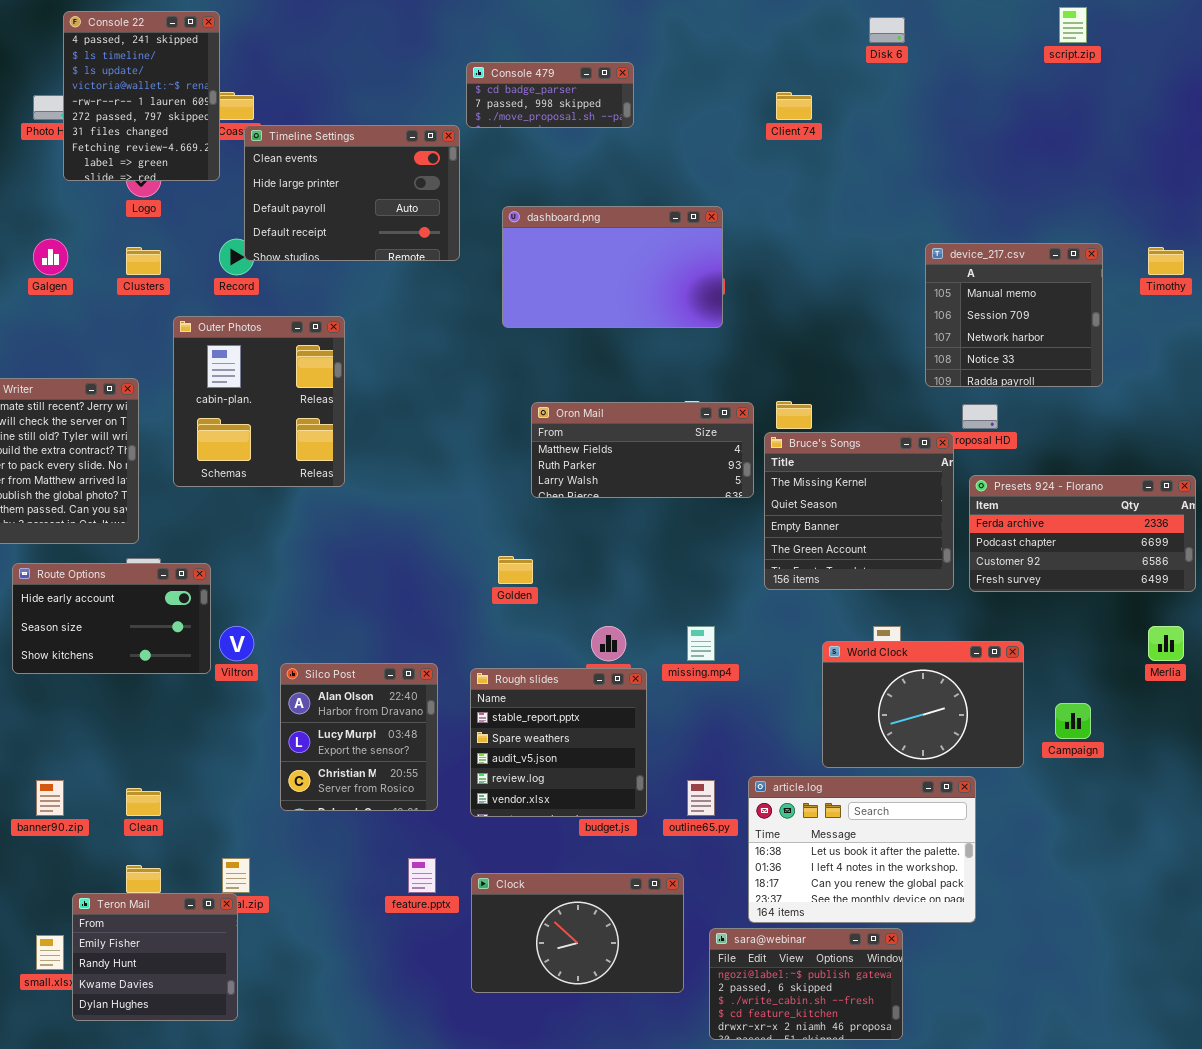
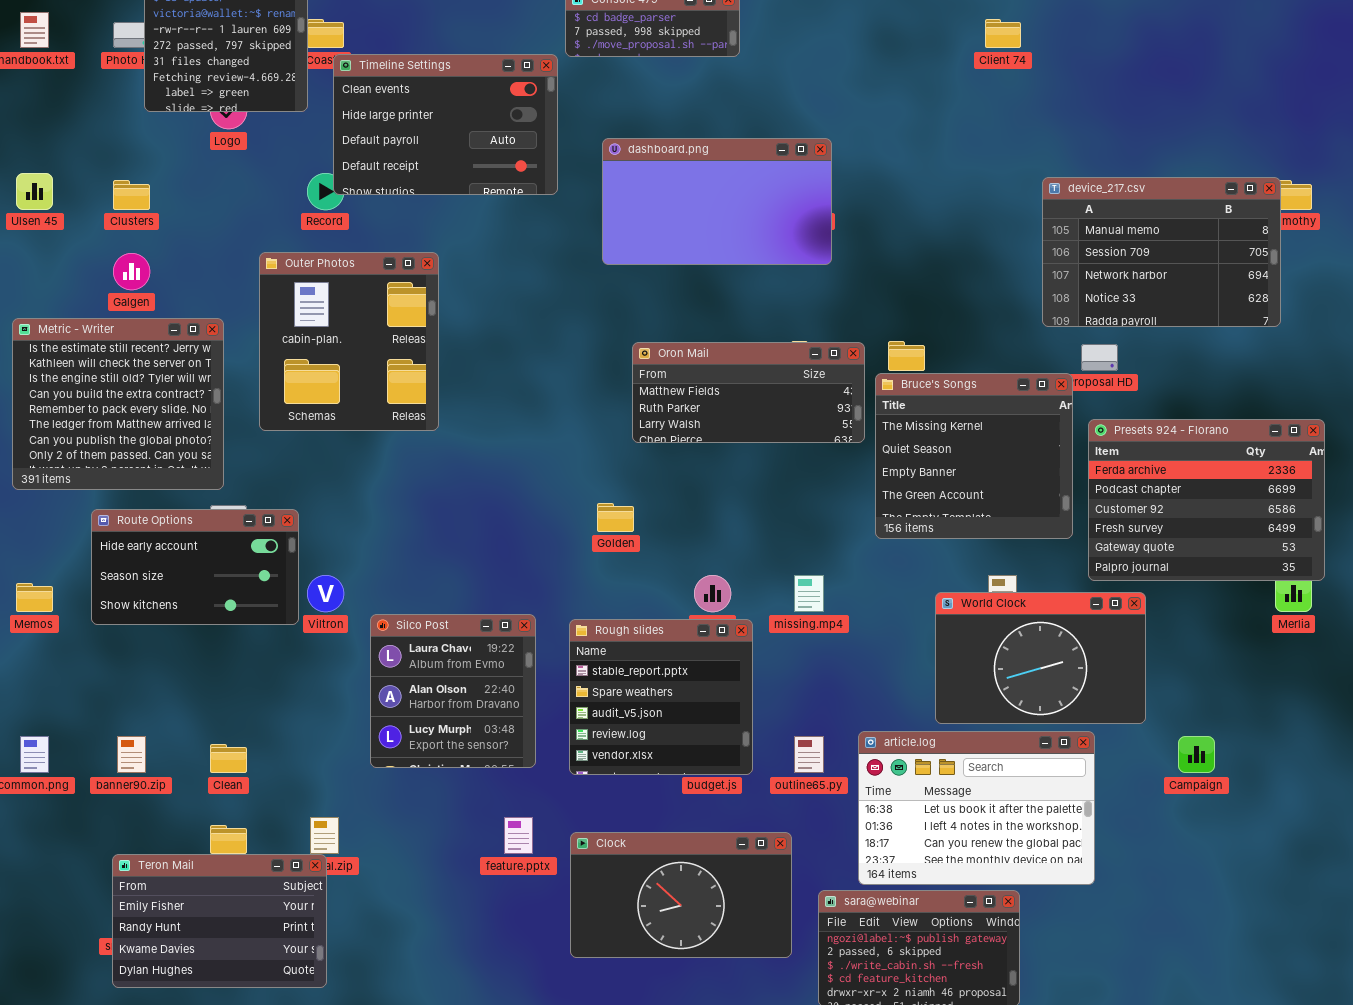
Client 74: [776,92,812,120] -> [985,19,1021,48], moved
Galgen: [33,239,68,275] -> [113,253,150,290], moved
device_217.csv: [925,243,1103,387] -> [1042,177,1281,327], resized
Clusters: [126,247,161,275] -> [113,180,150,210], moved
Presets 924 - Florano: [969,475,1196,592] -> [1088,419,1325,581], resized
Silco Post: [280,663,438,811] -> [370,614,536,768], scrolled up 1 row
Campaign: [1055,703,1091,739] -> [1178,736,1215,773], moved
Teron Mail: [72,893,238,1021] -> [112,854,327,988], resized

